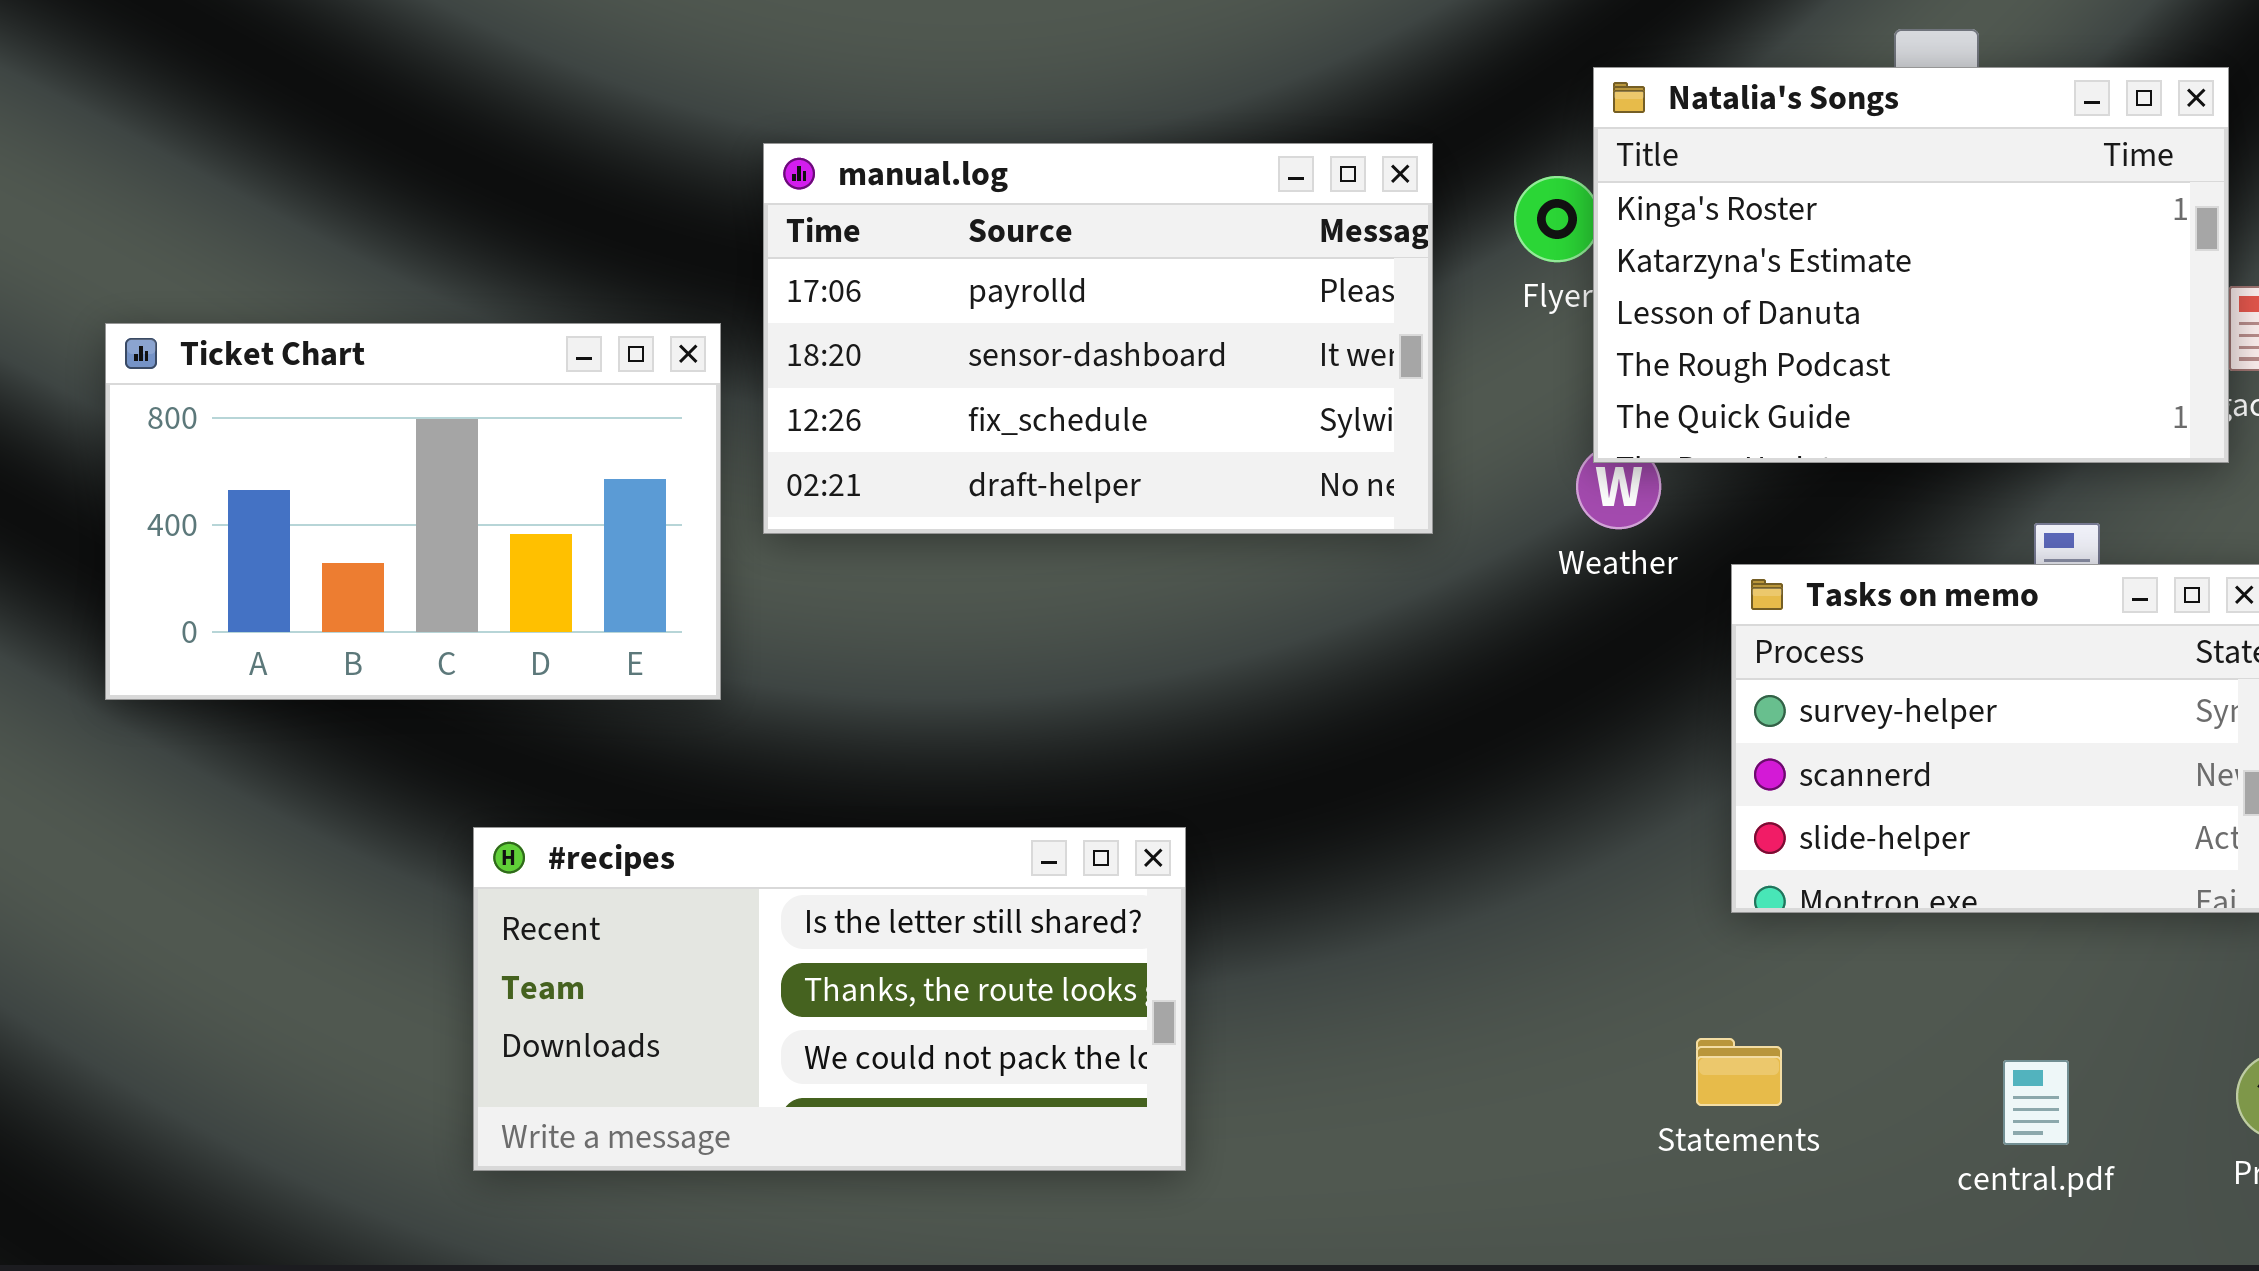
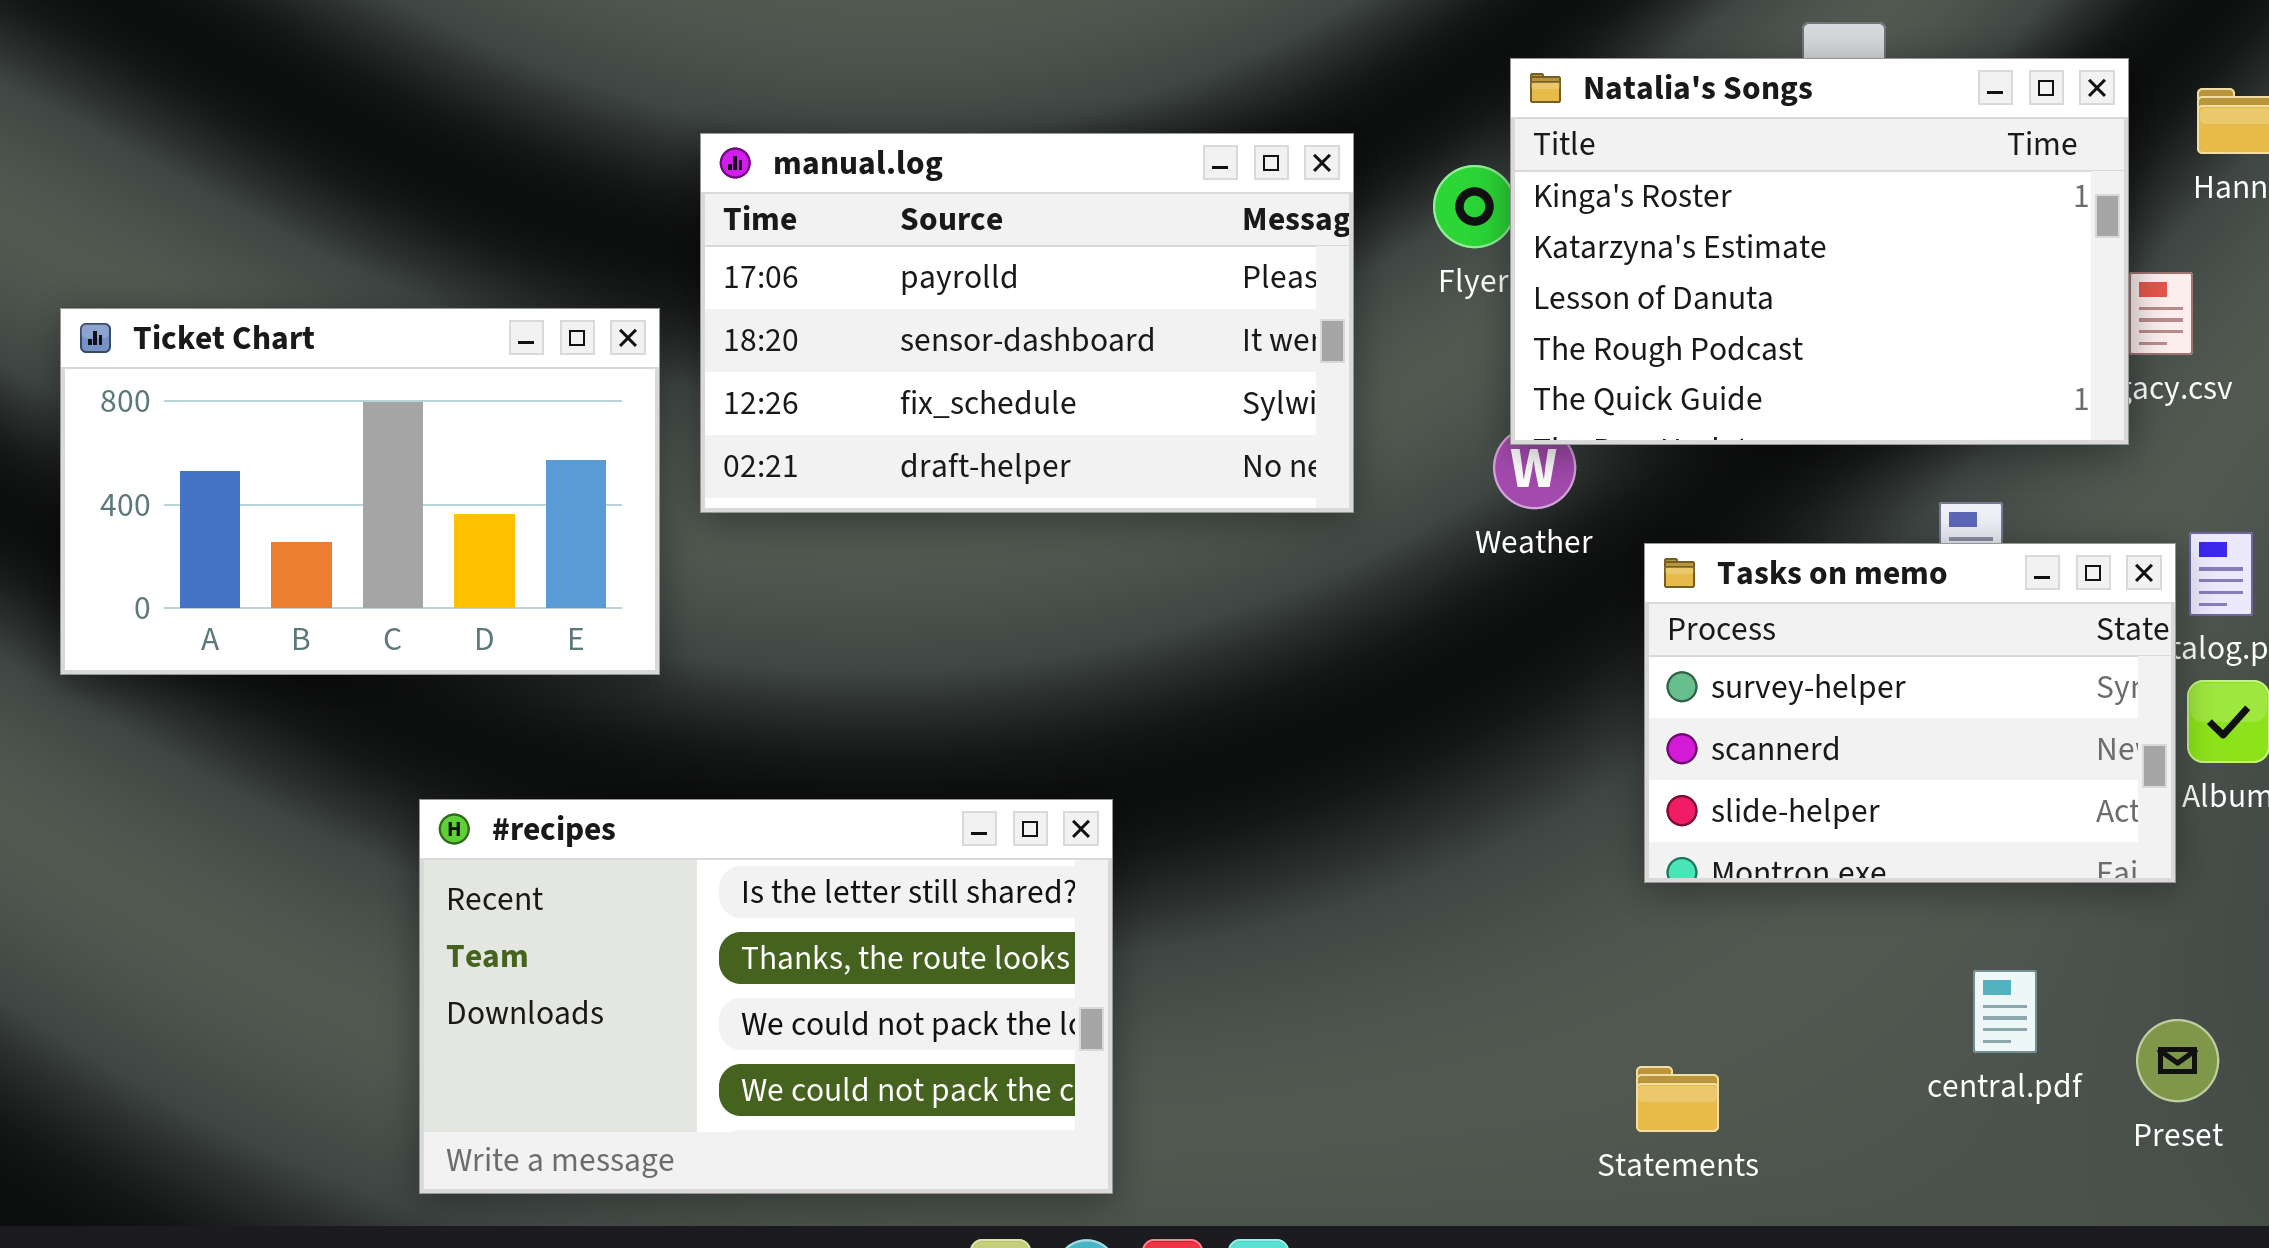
#recipes: [473,827,1186,1171] -> [419,799,1113,1194], resized
Statements: [1696,1038,1782,1106] -> [1636,1066,1719,1132], moved
central.pdf: [2003,1060,2069,1145] -> [1973,970,2037,1053], moved

